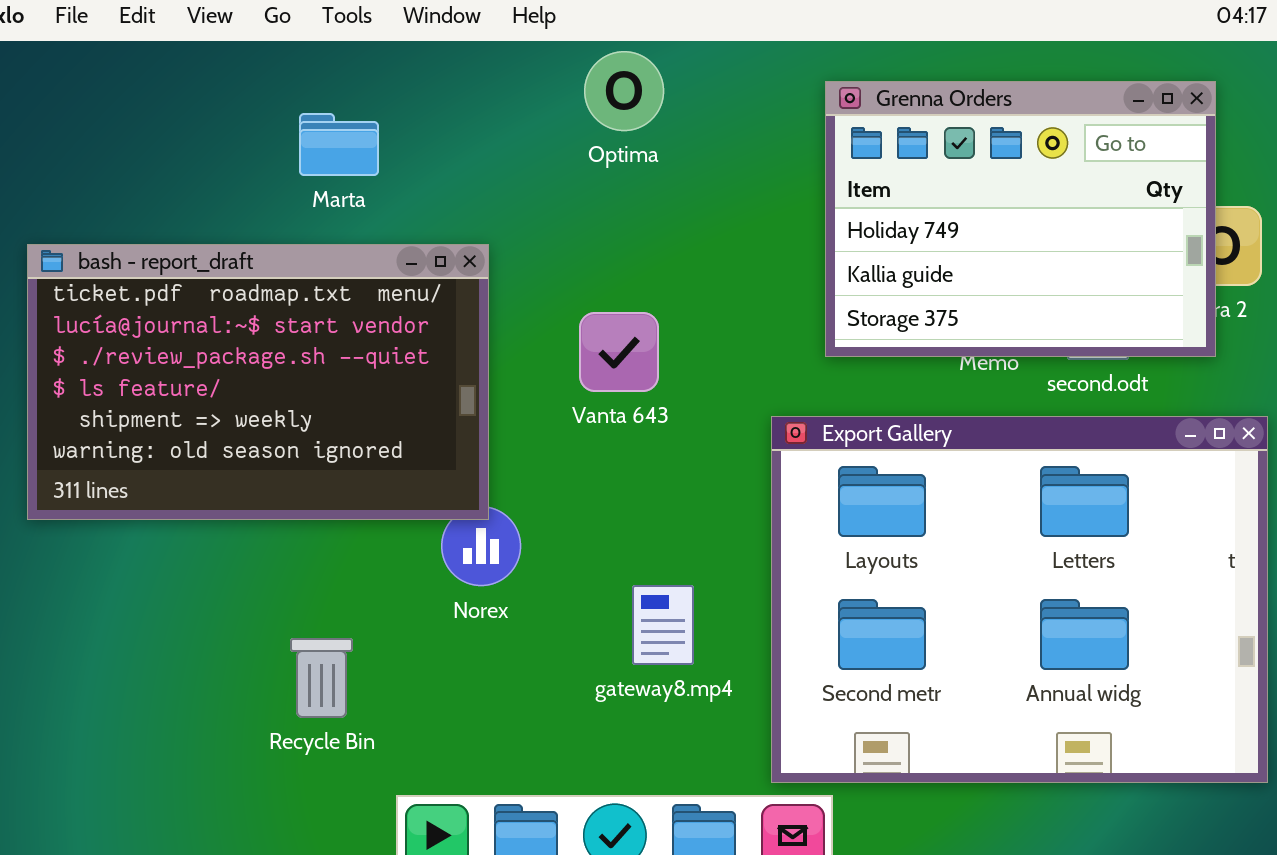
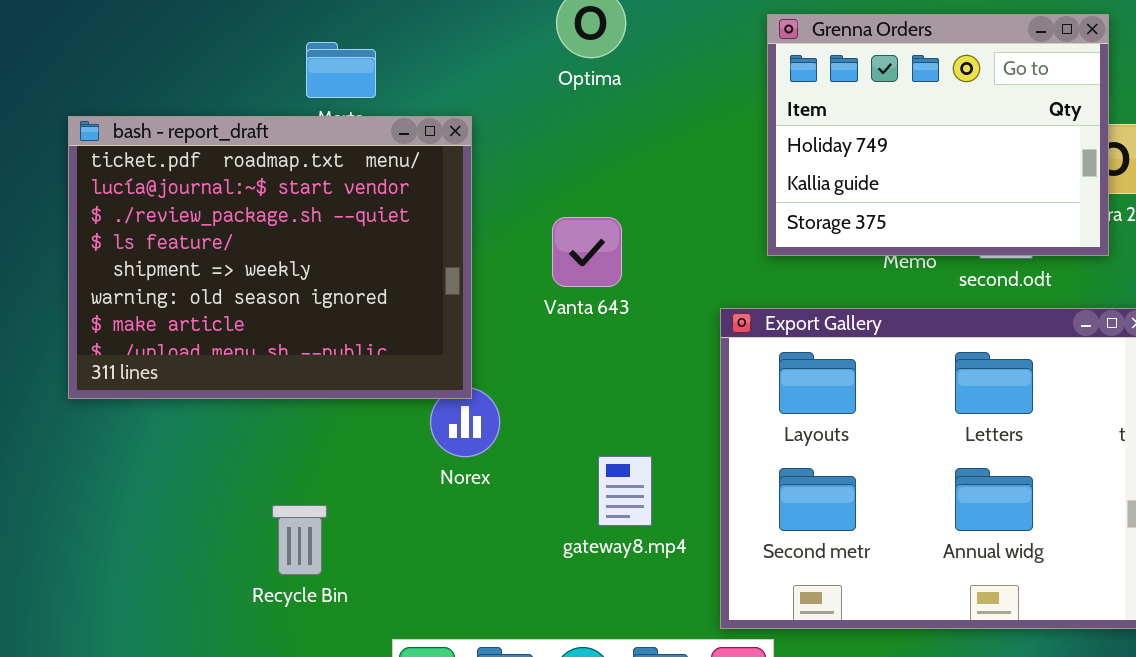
bash - report_draft: [27,244,489,520] -> [68,116,472,399], resized
Recycle Bin: [290,638,353,718] -> [272,505,327,575], moved

